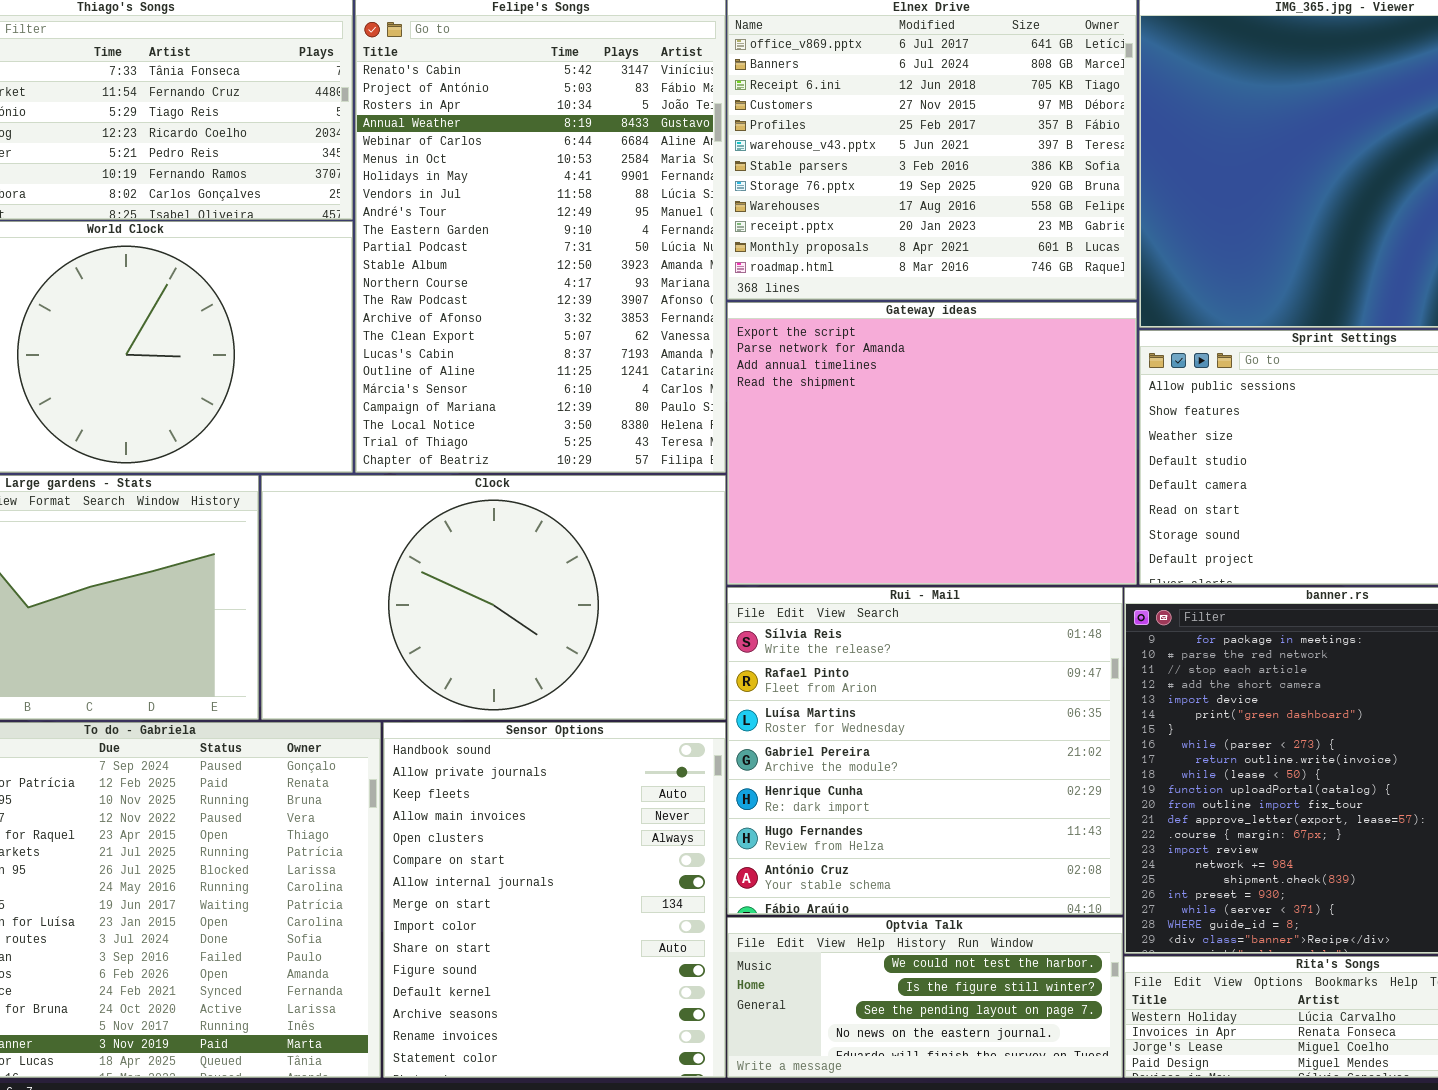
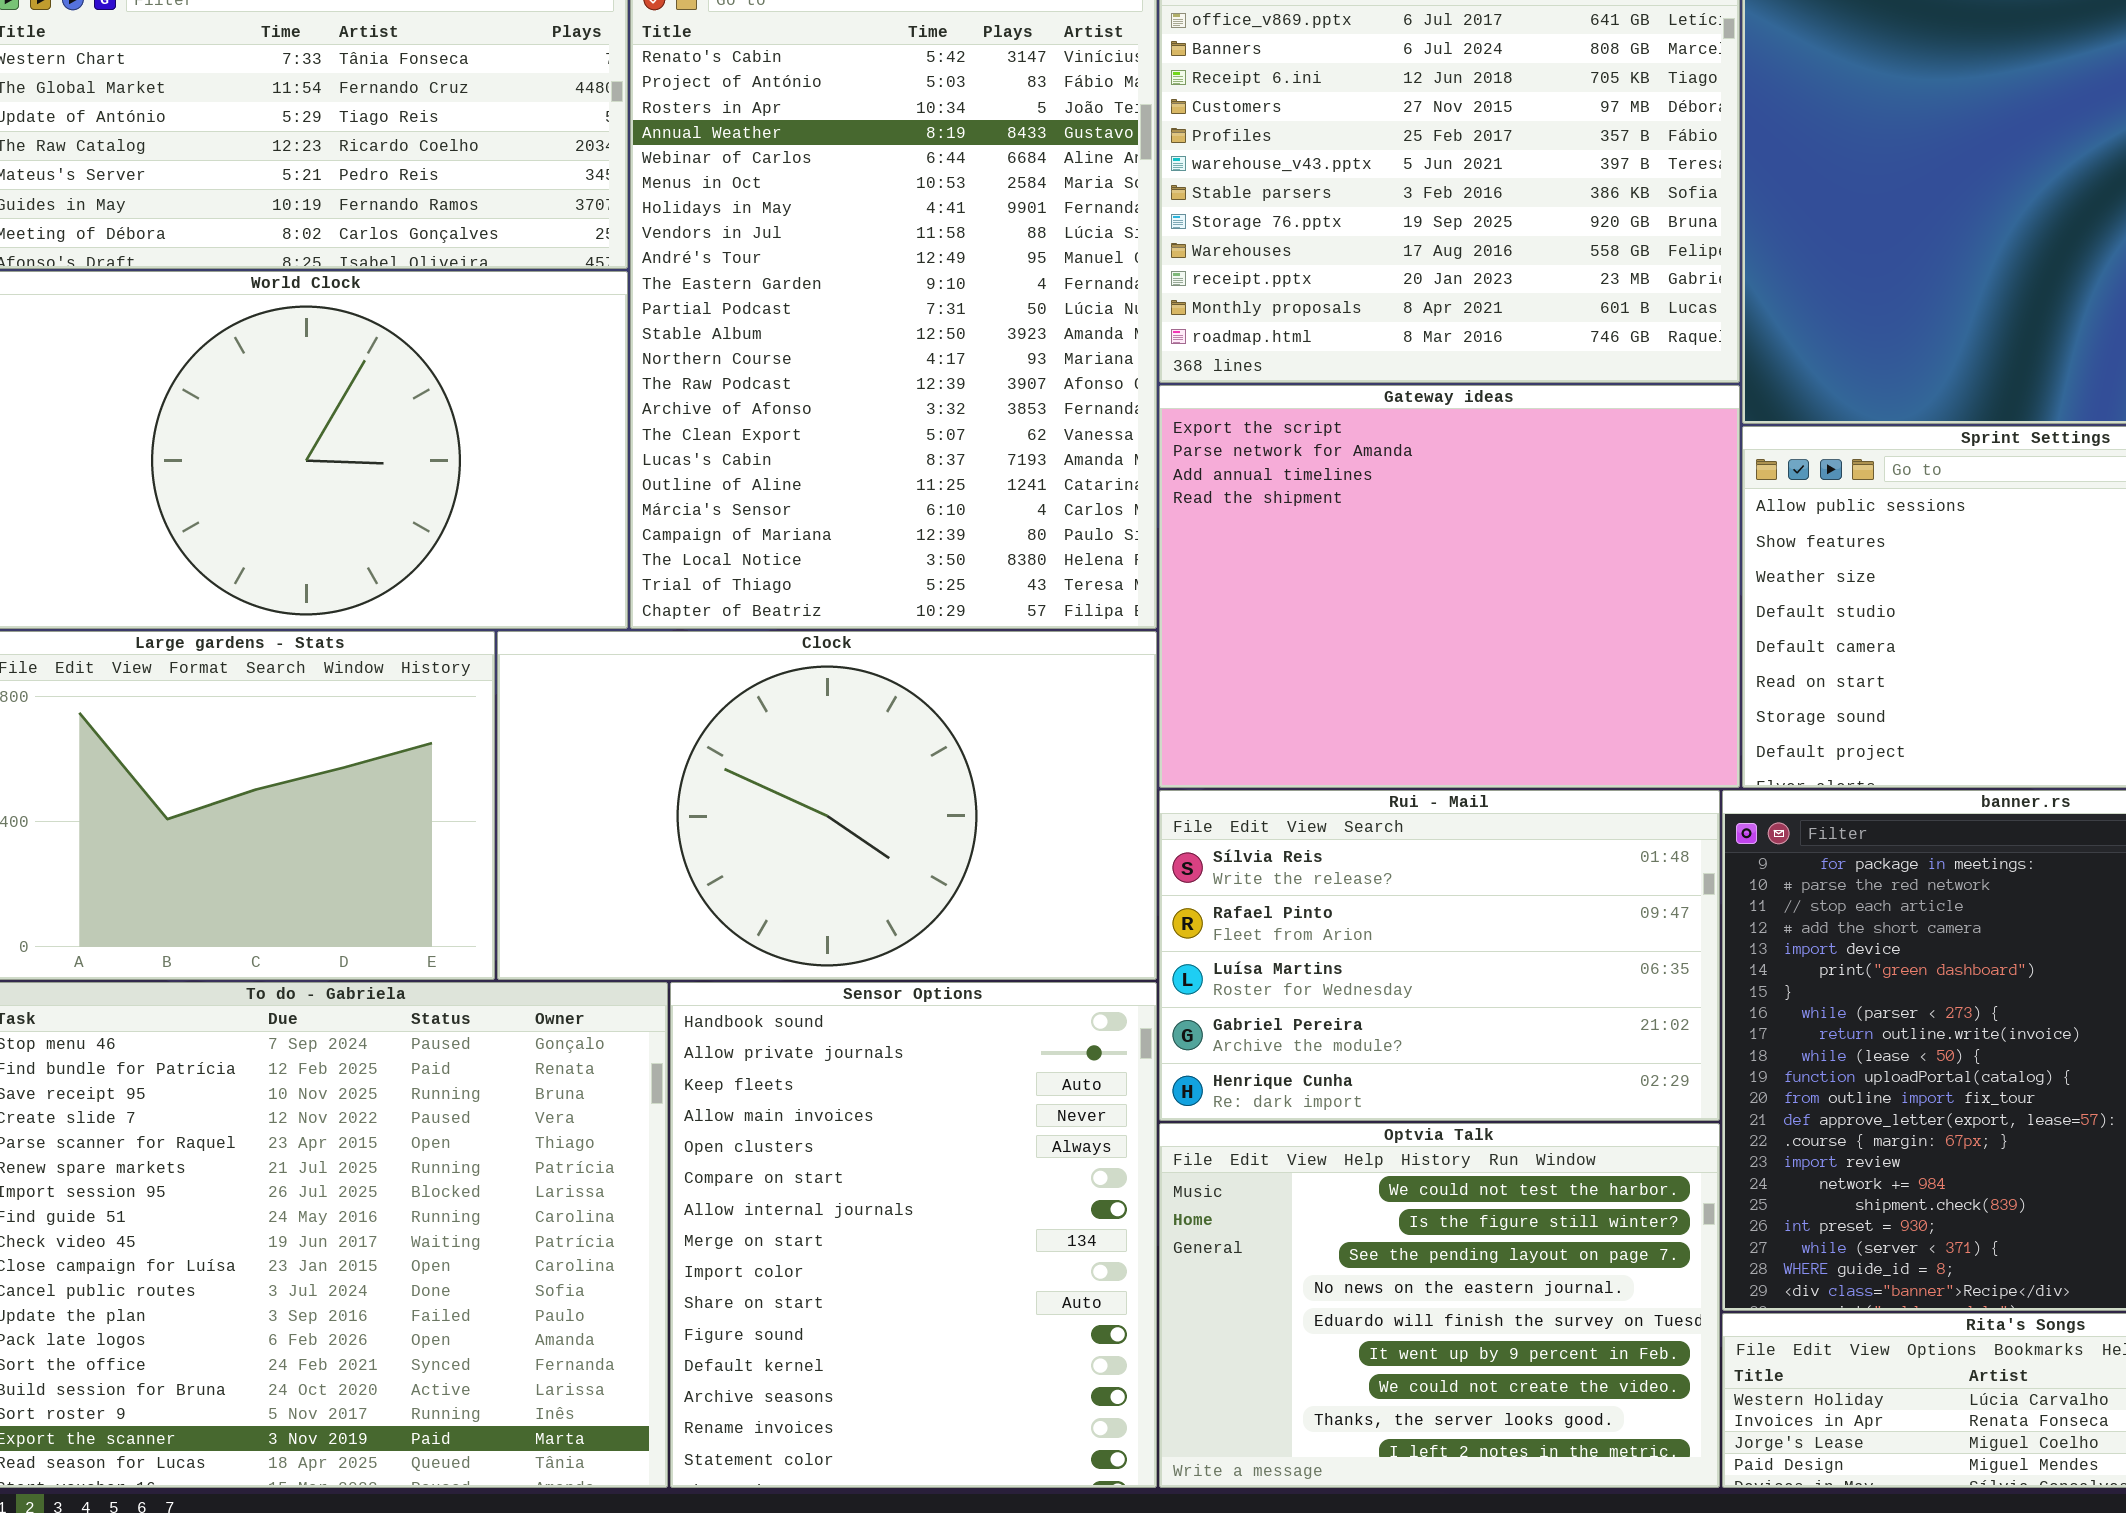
Rui - Mail: [727,587,1123,915] -> [1159,790,1720,1121], resized
Optvia Talk: [727,917,1123,1078] -> [1159,1123,1720,1488], resized

